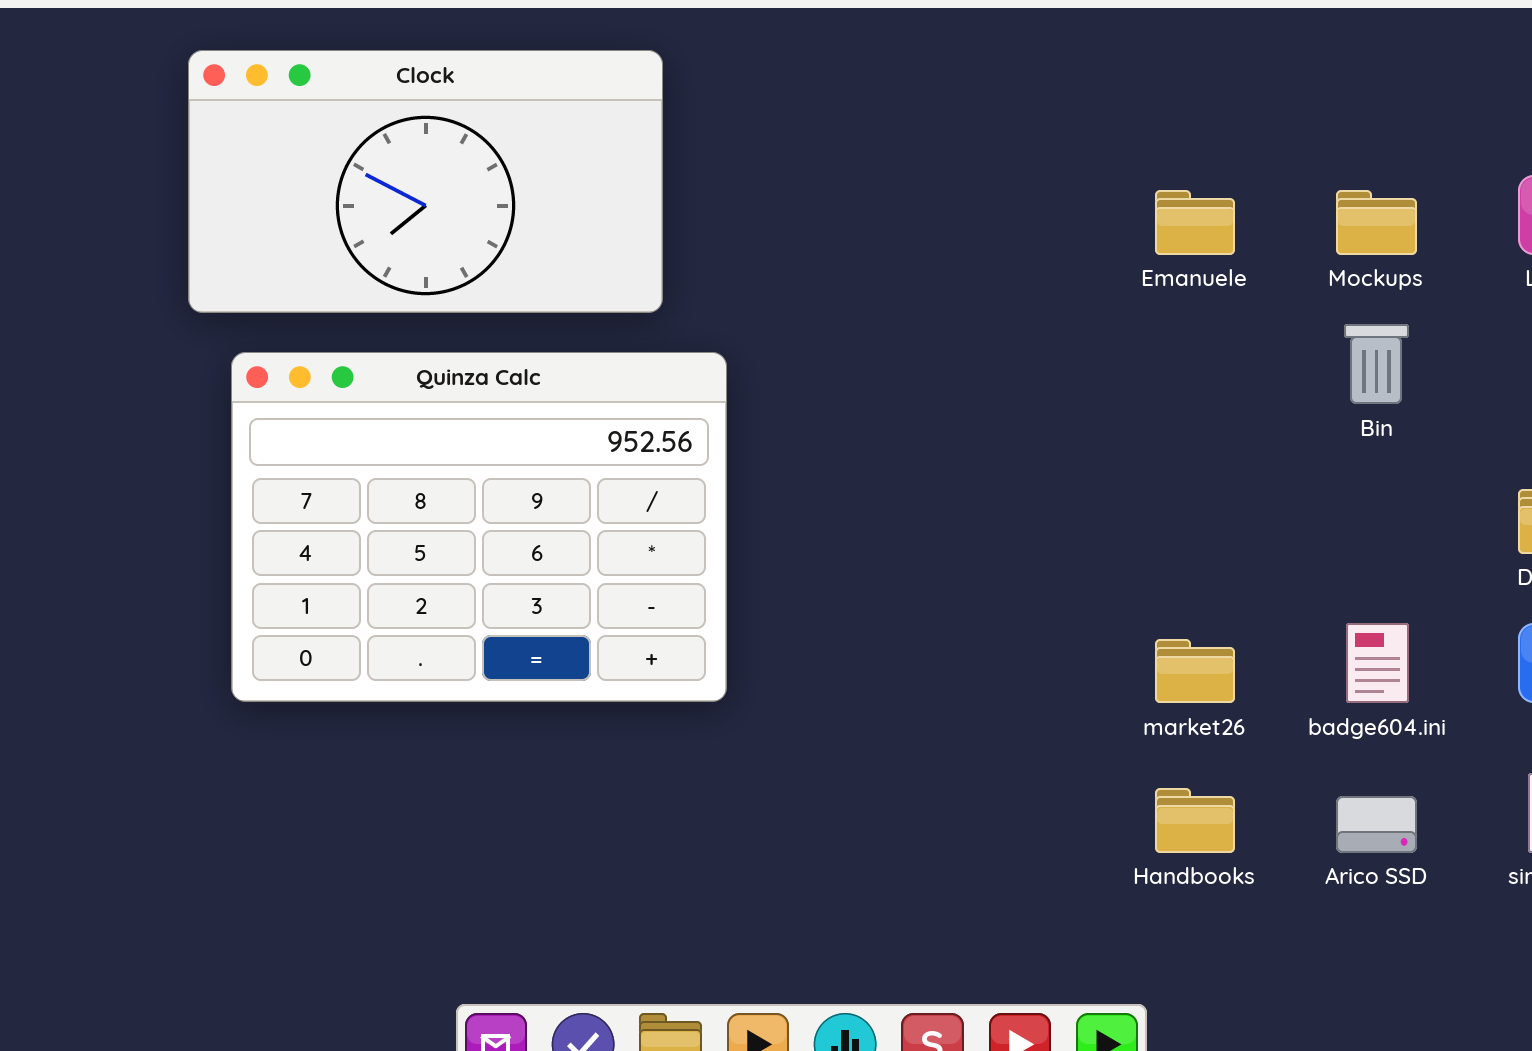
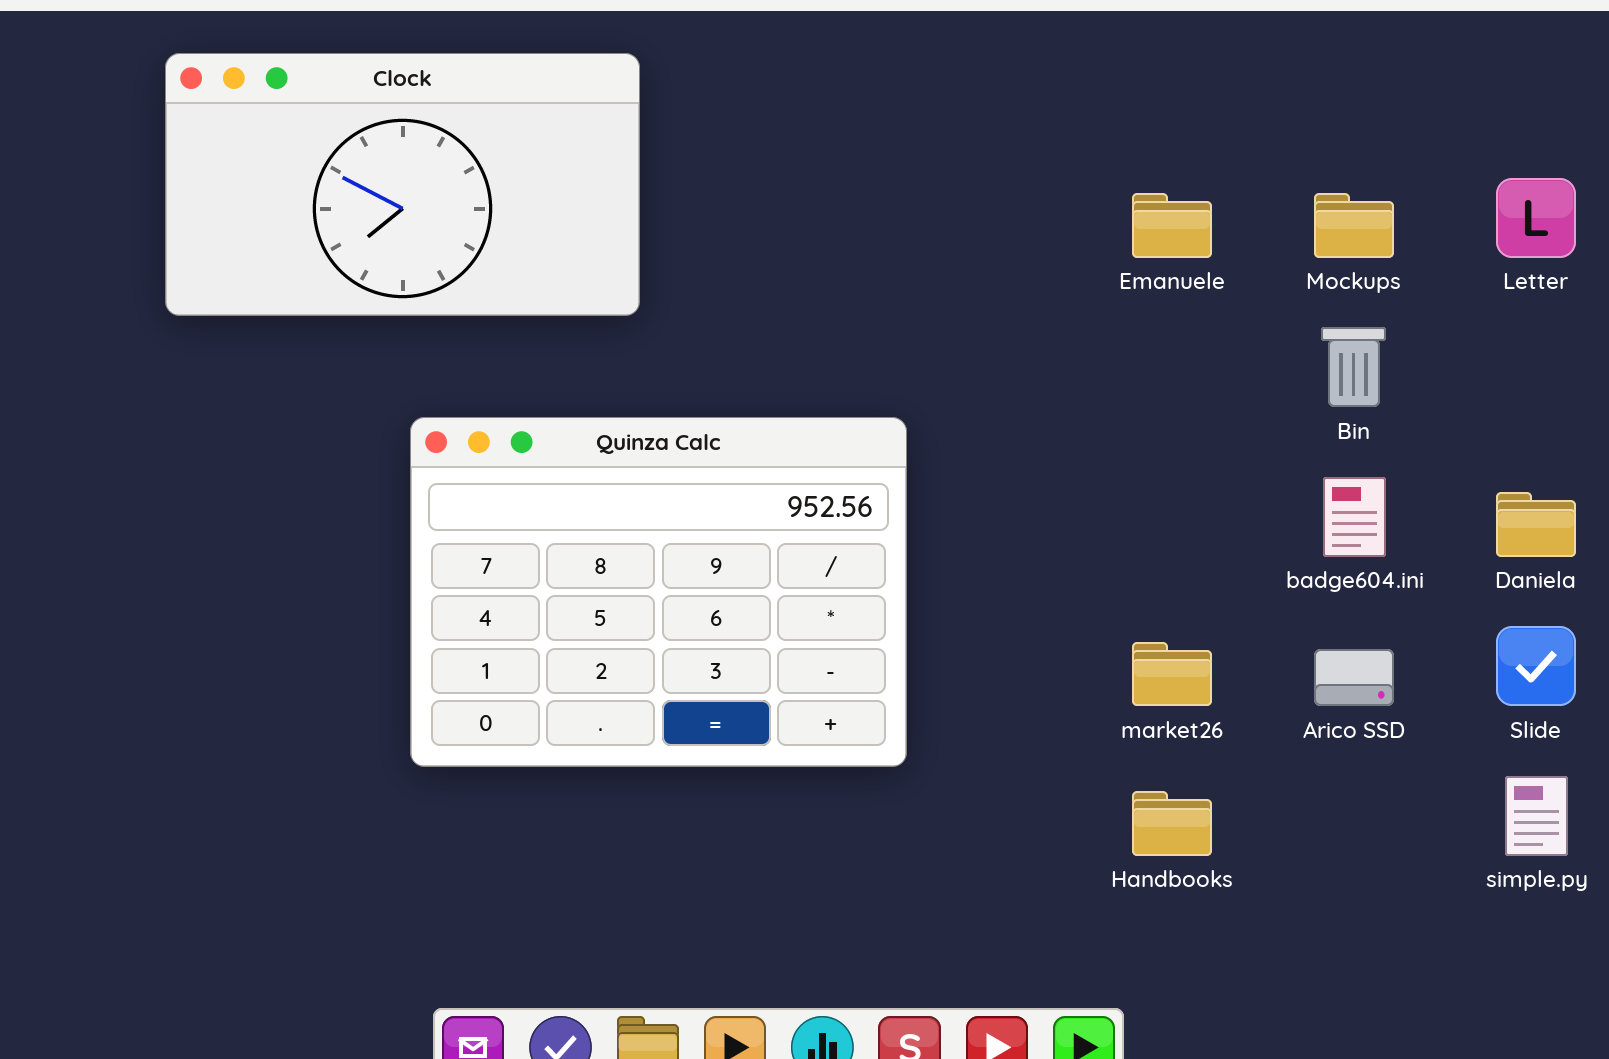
Quinza Calc: [231,352,727,702] -> [410,417,907,767], moved
badge604.ini: [1346,623,1409,703] -> [1323,477,1386,557], moved
Arico SSD: [1336,796,1417,853] -> [1314,649,1394,706], moved

